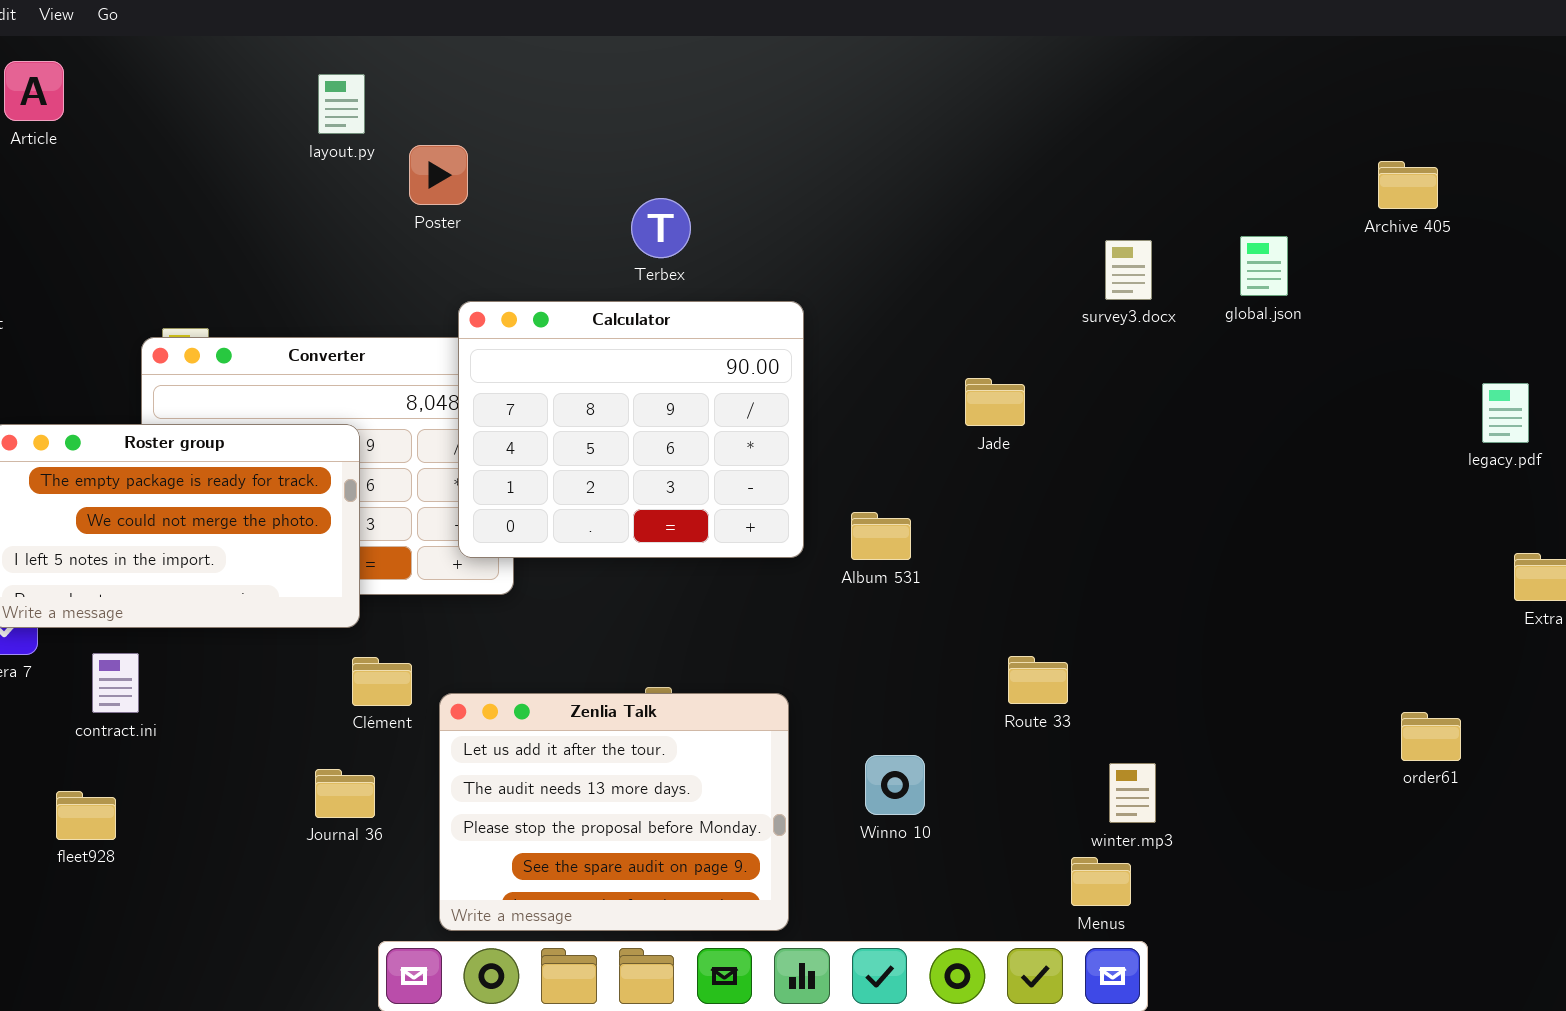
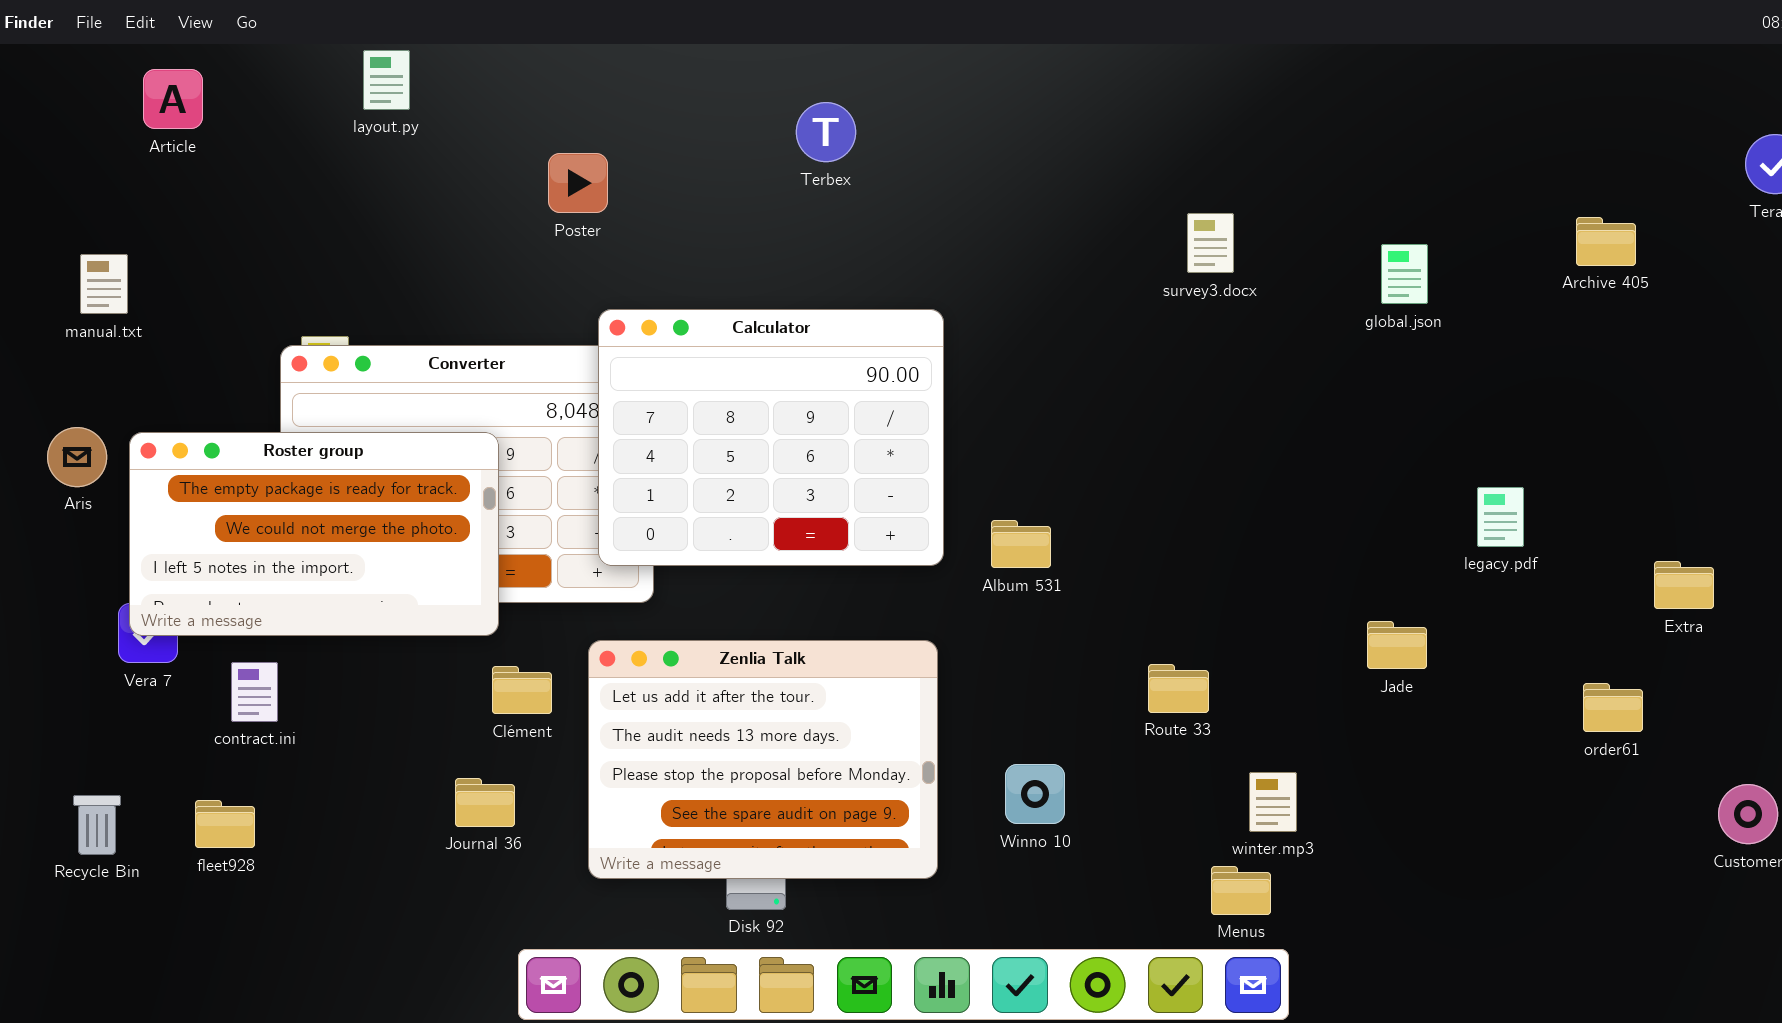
layout.py: [318,74,365,134] -> [363,50,410,110], moved
Archive 405: [1378,161,1438,209] -> [1576,217,1636,266], moved
Terbex: [631,198,691,258] -> [796,102,856,162], moved
survey3.docx: [1105,240,1152,300] -> [1187,213,1234,273], moved
Jade: [965,378,1025,426] -> [1367,621,1427,669], moved
legacy.pdf: [1482,383,1529,443] -> [1477,487,1524,547], moved
Zenlia Talk: [439,693,789,931] -> [588,640,938,879], moved
order61: [1401,712,1461,761] -> [1583,683,1643,732], moved

